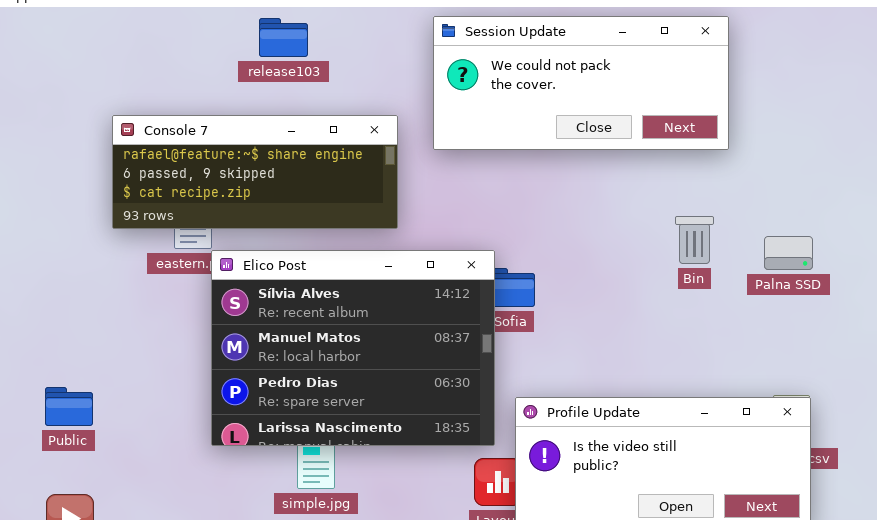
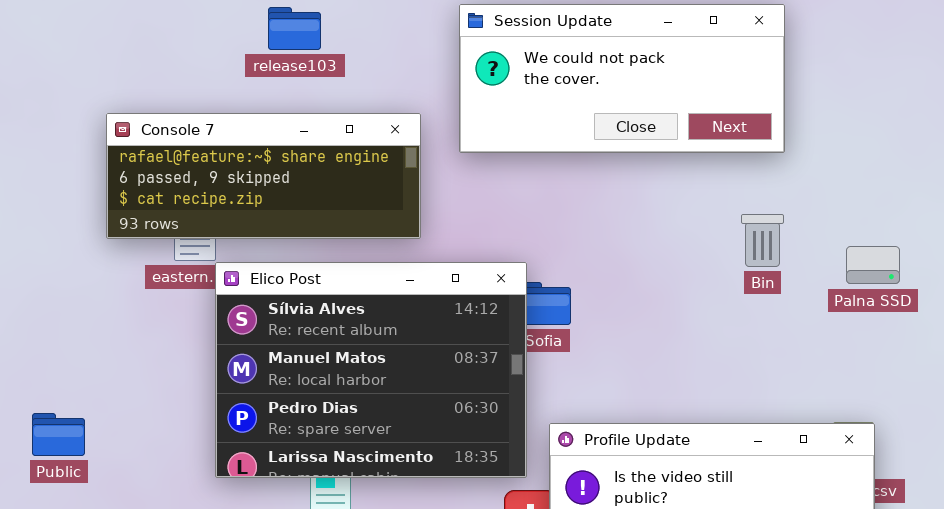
Bin: [675,216,714,264] -> [741,214,784,267], moved
Palna SSD: [764,236,813,270] -> [846,246,900,284], moved

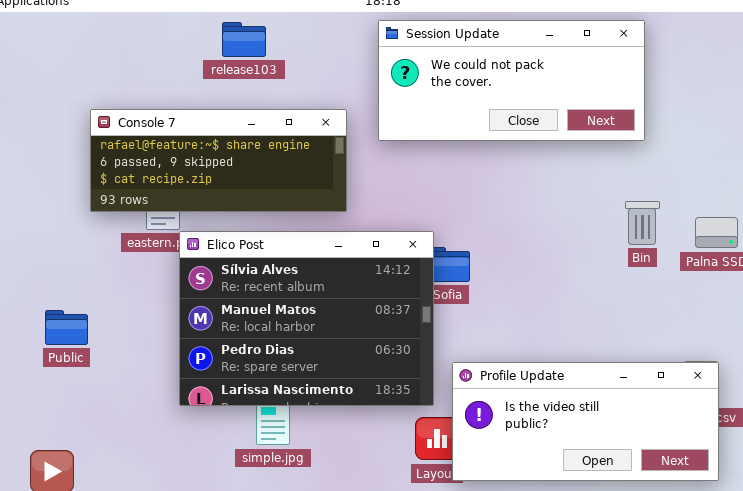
Bin: [741,214,784,267] -> [625,201,660,245], moved
Public: [32,413,85,456] -> [45,310,88,345], moved

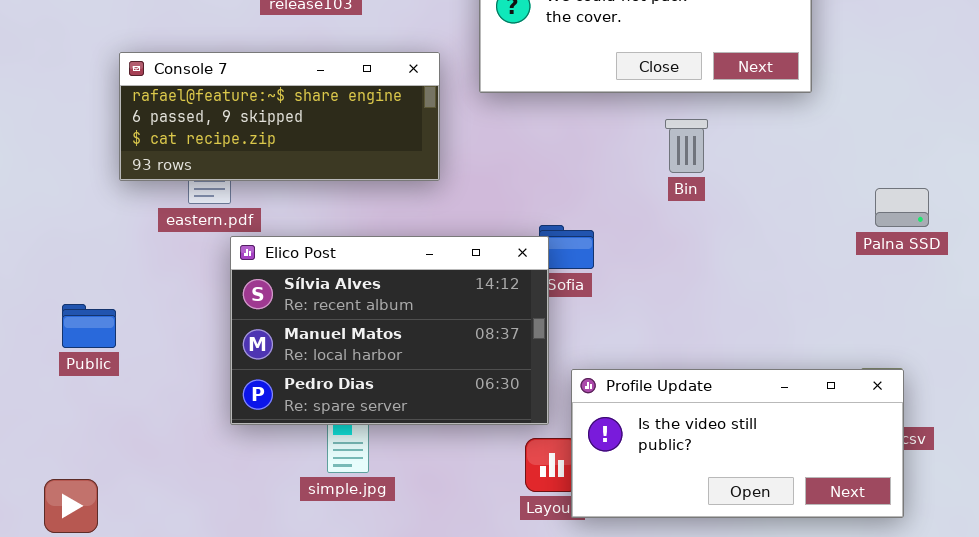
Bin: [625,201,660,245] -> [665,119,708,173], moved
Elico Post: [179,231,434,406] -> [230,236,549,425], resized

